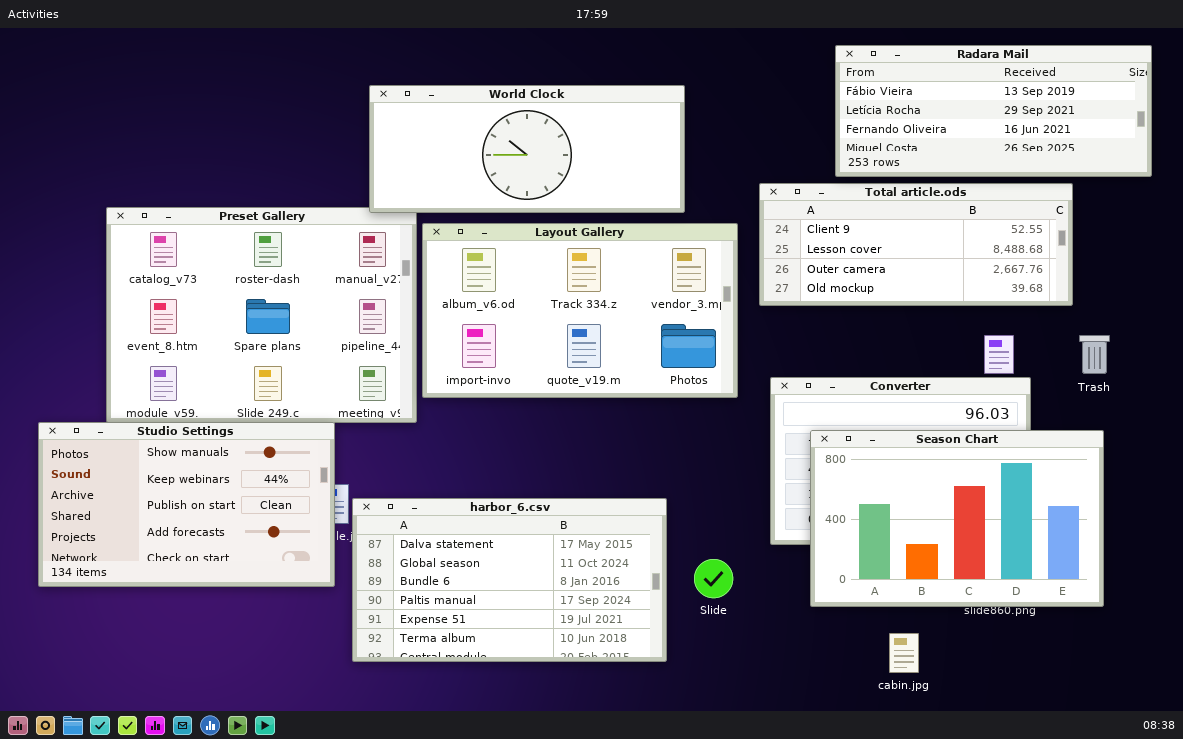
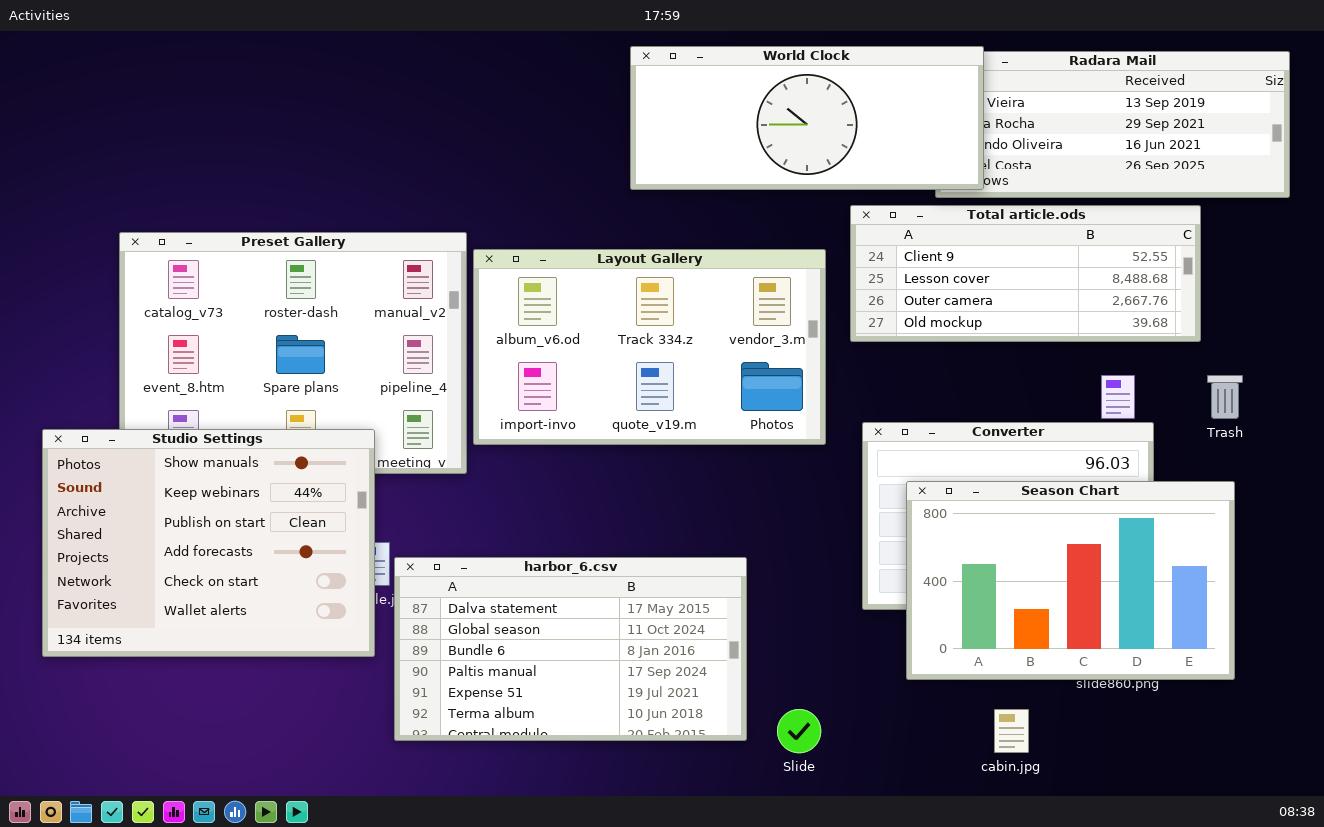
World Clock: [369,85,685,213] -> [630,46,984,190], moved
Studio Settings: [38,422,335,587] -> [42,429,375,657], resized
Slide: [694,559,733,598] -> [777,709,821,753], moved

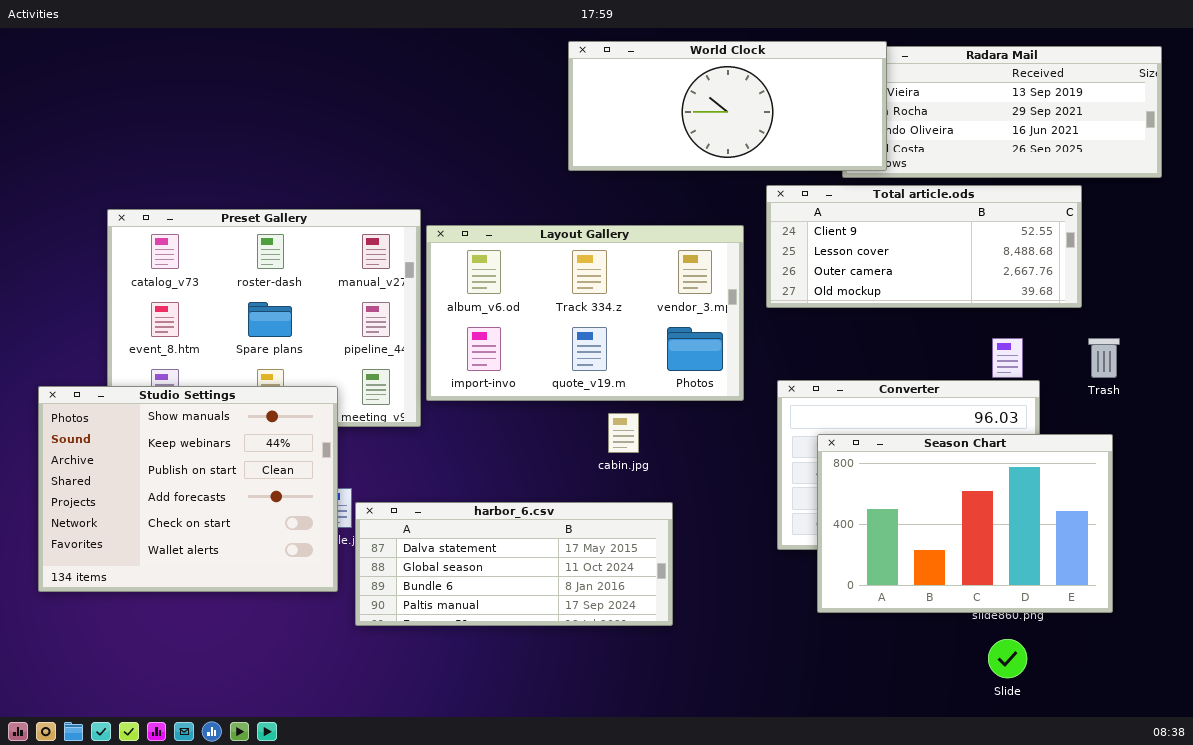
harbor_6.csv: [394,557,747,741] -> [355,502,673,626], resized
Slide: [777,709,821,753] -> [988,639,1027,678], moved
cabin.jpg: [994,709,1029,753] -> [608,413,639,453], moved

